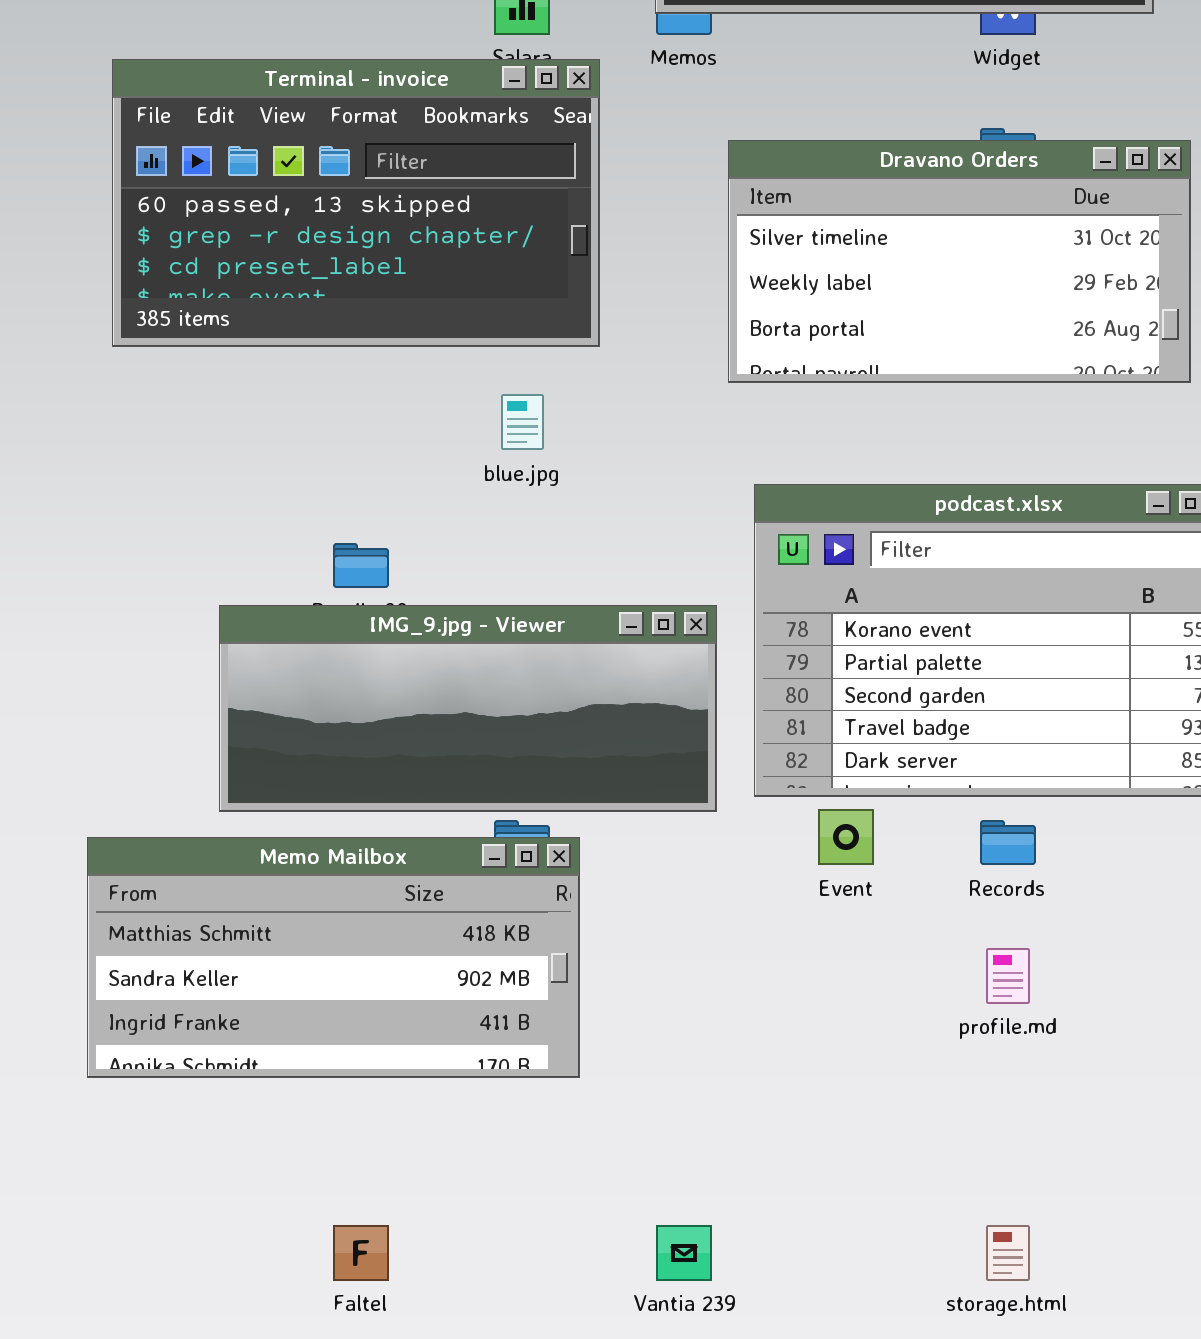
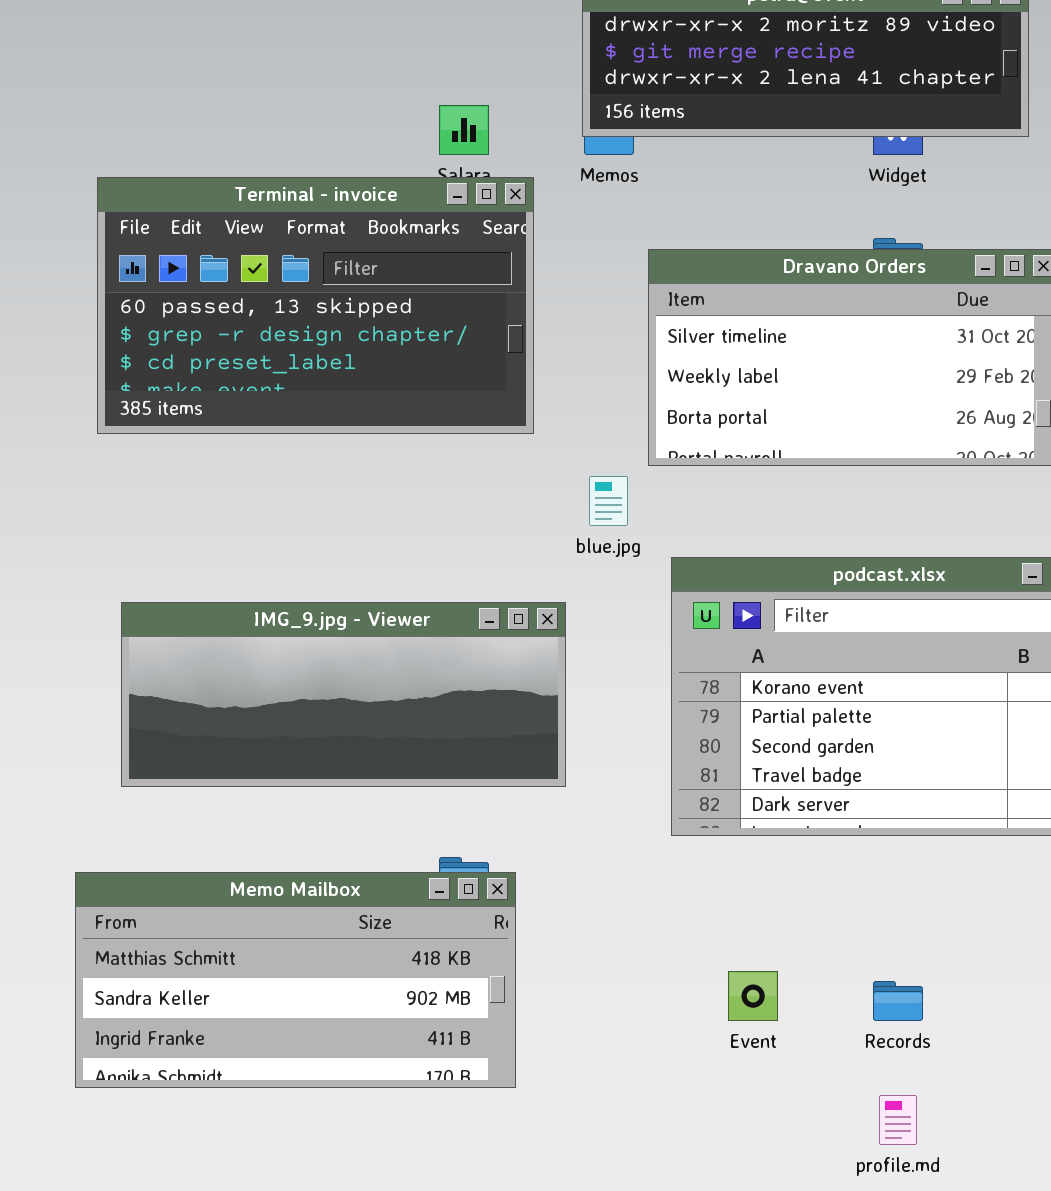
blue.jpg: [501,394,544,450] -> [589,476,628,526], moved
IMG_9.jpg - Viewer: [219,605,717,812] -> [121,602,566,787], moved
Event: [818,809,874,865] -> [728,971,778,1021], moved
Records: [980,820,1036,865] -> [873,981,923,1021], moved
profile.md: [986,948,1030,1004] -> [879,1095,917,1145], moved

